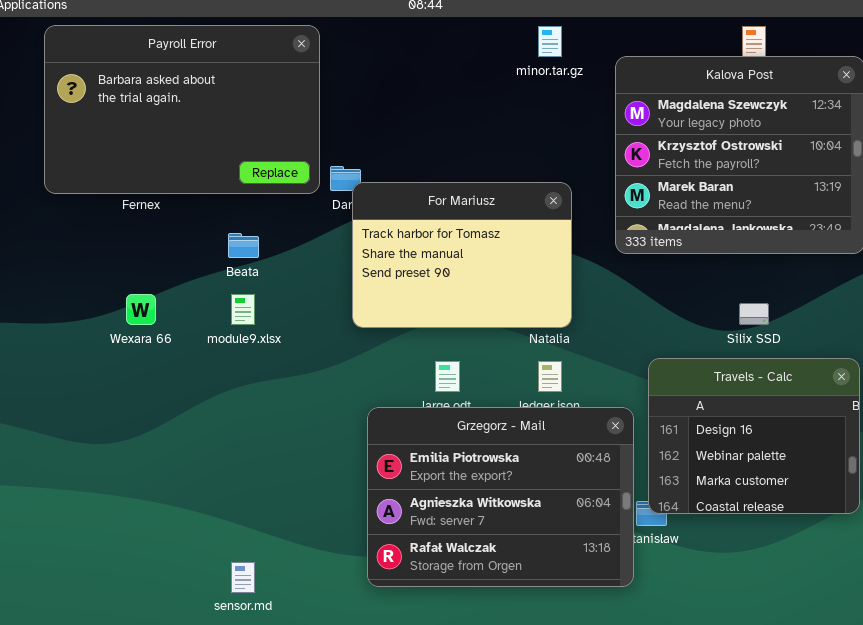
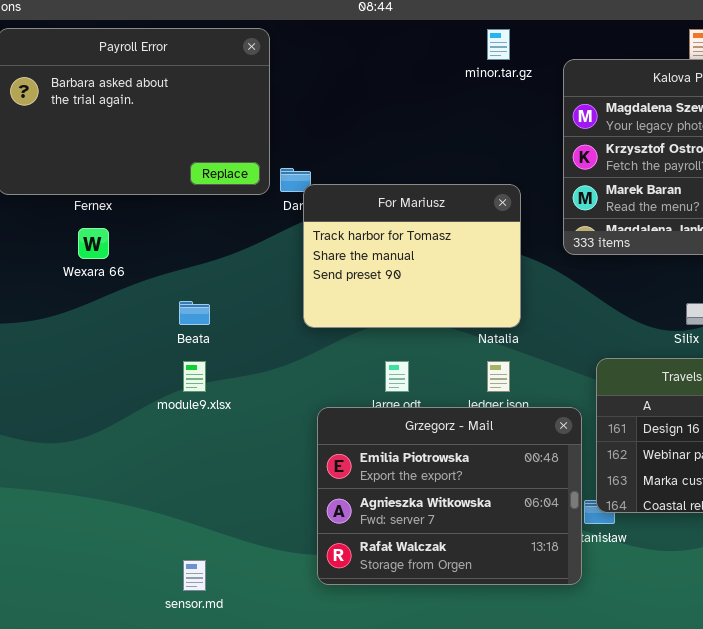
Beata: [228,233,259,258] -> [179,301,210,325], moved
Wexara 66: [126,294,156,325] -> [78,228,109,259], moved
module9.xlsx: [231,294,255,325] -> [183,361,206,392], moved

